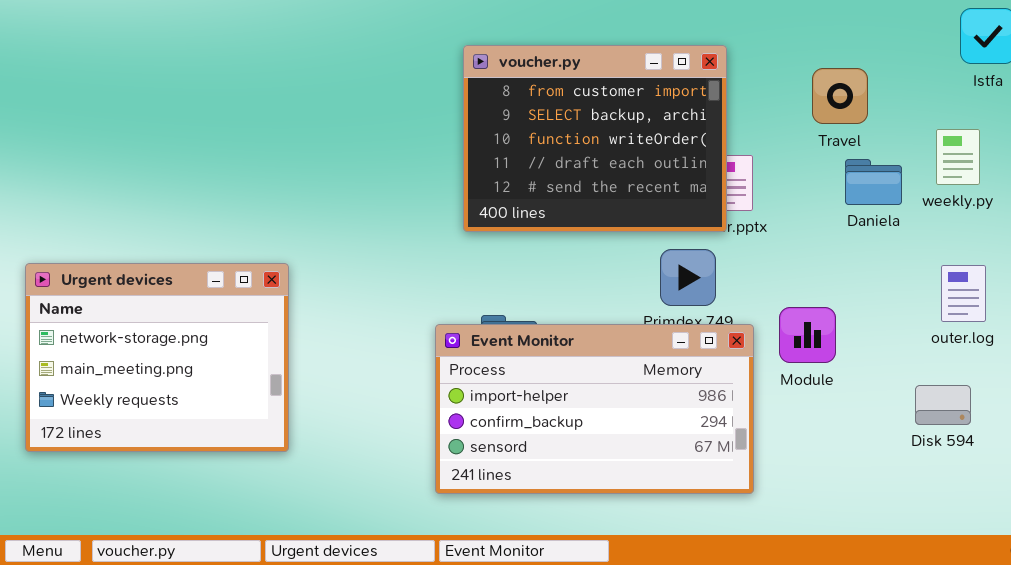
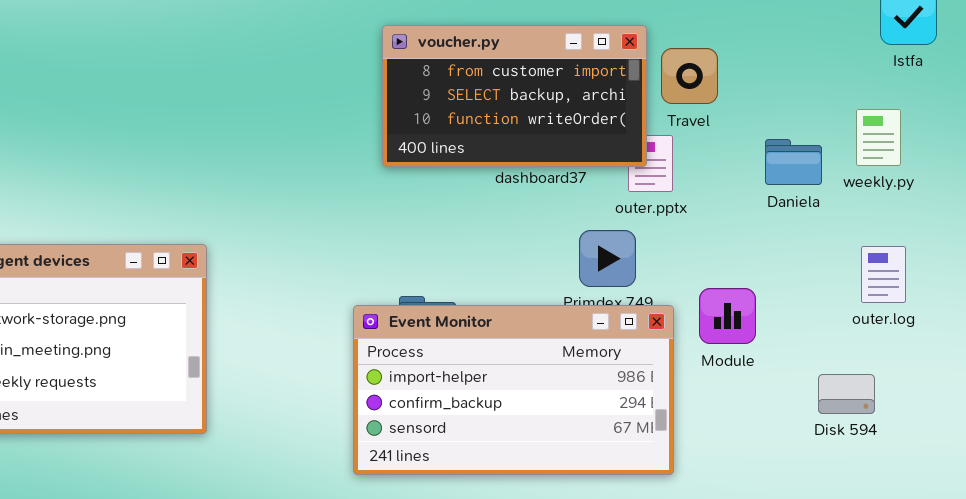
voucher.py: [463,45,727,232] -> [382,25,647,167], resized
Travel: [812,68,868,124] -> [661,48,718,104], moved
Disk 594: [915,385,971,425] -> [818,374,875,414], moved

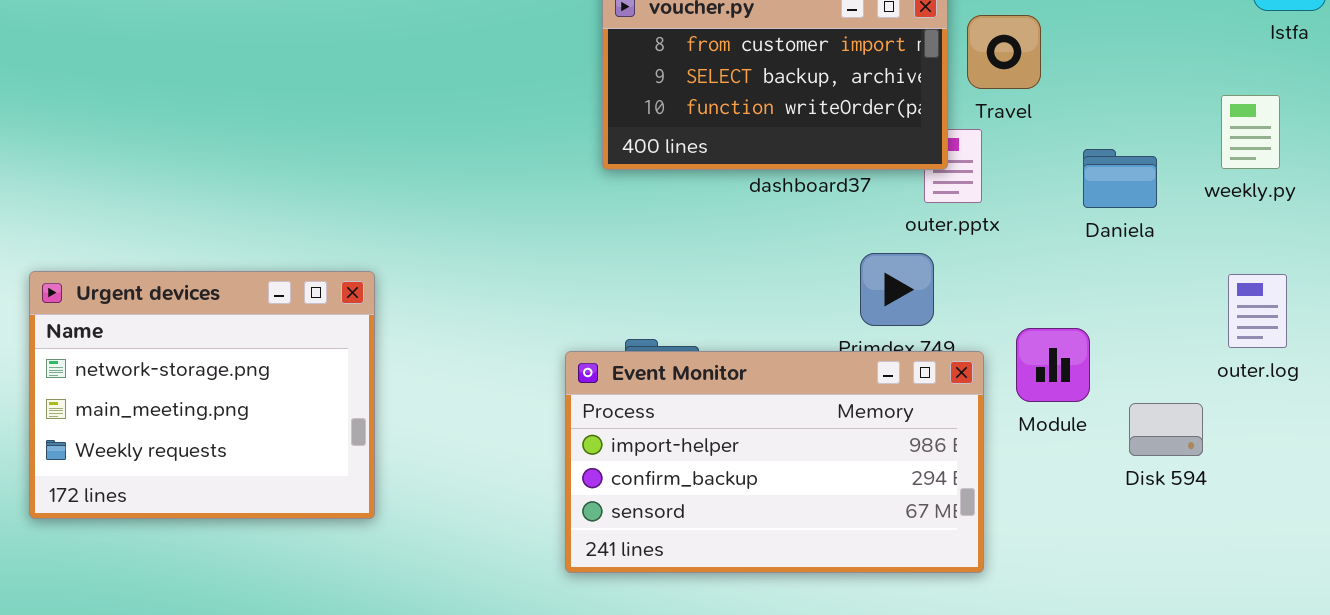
Daniela: [765,139,822,185] -> [1083,149,1157,208], moved
Disk 594: [818,374,875,414] -> [1129,403,1203,456], moved

